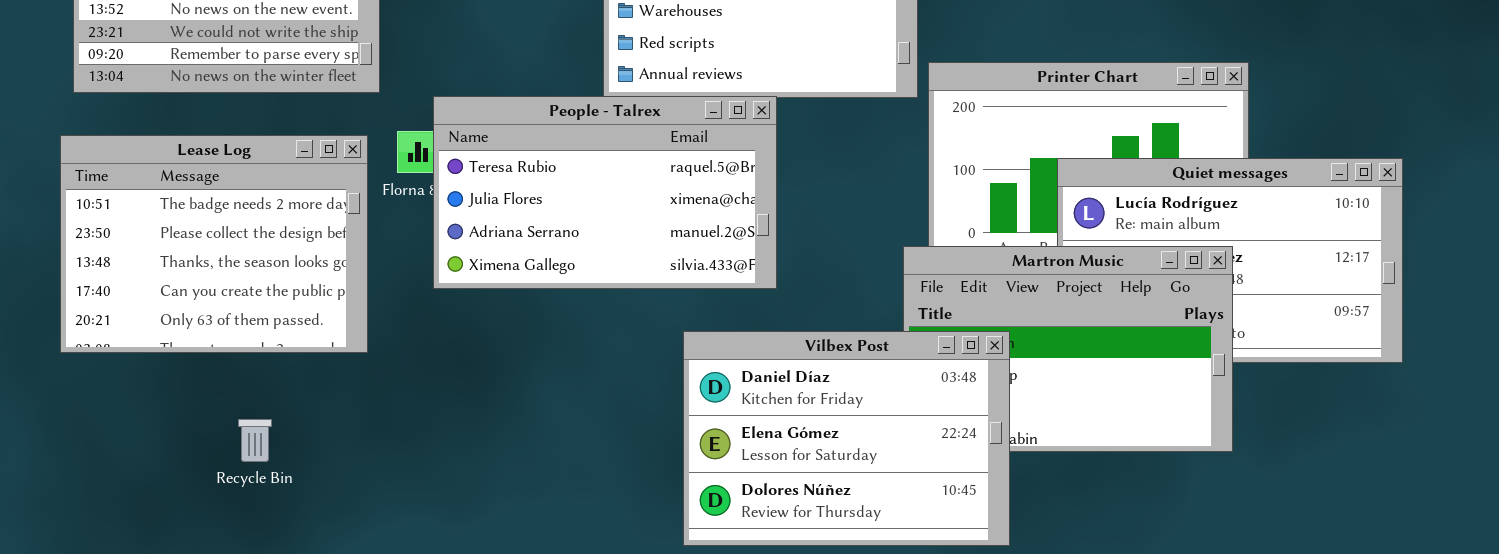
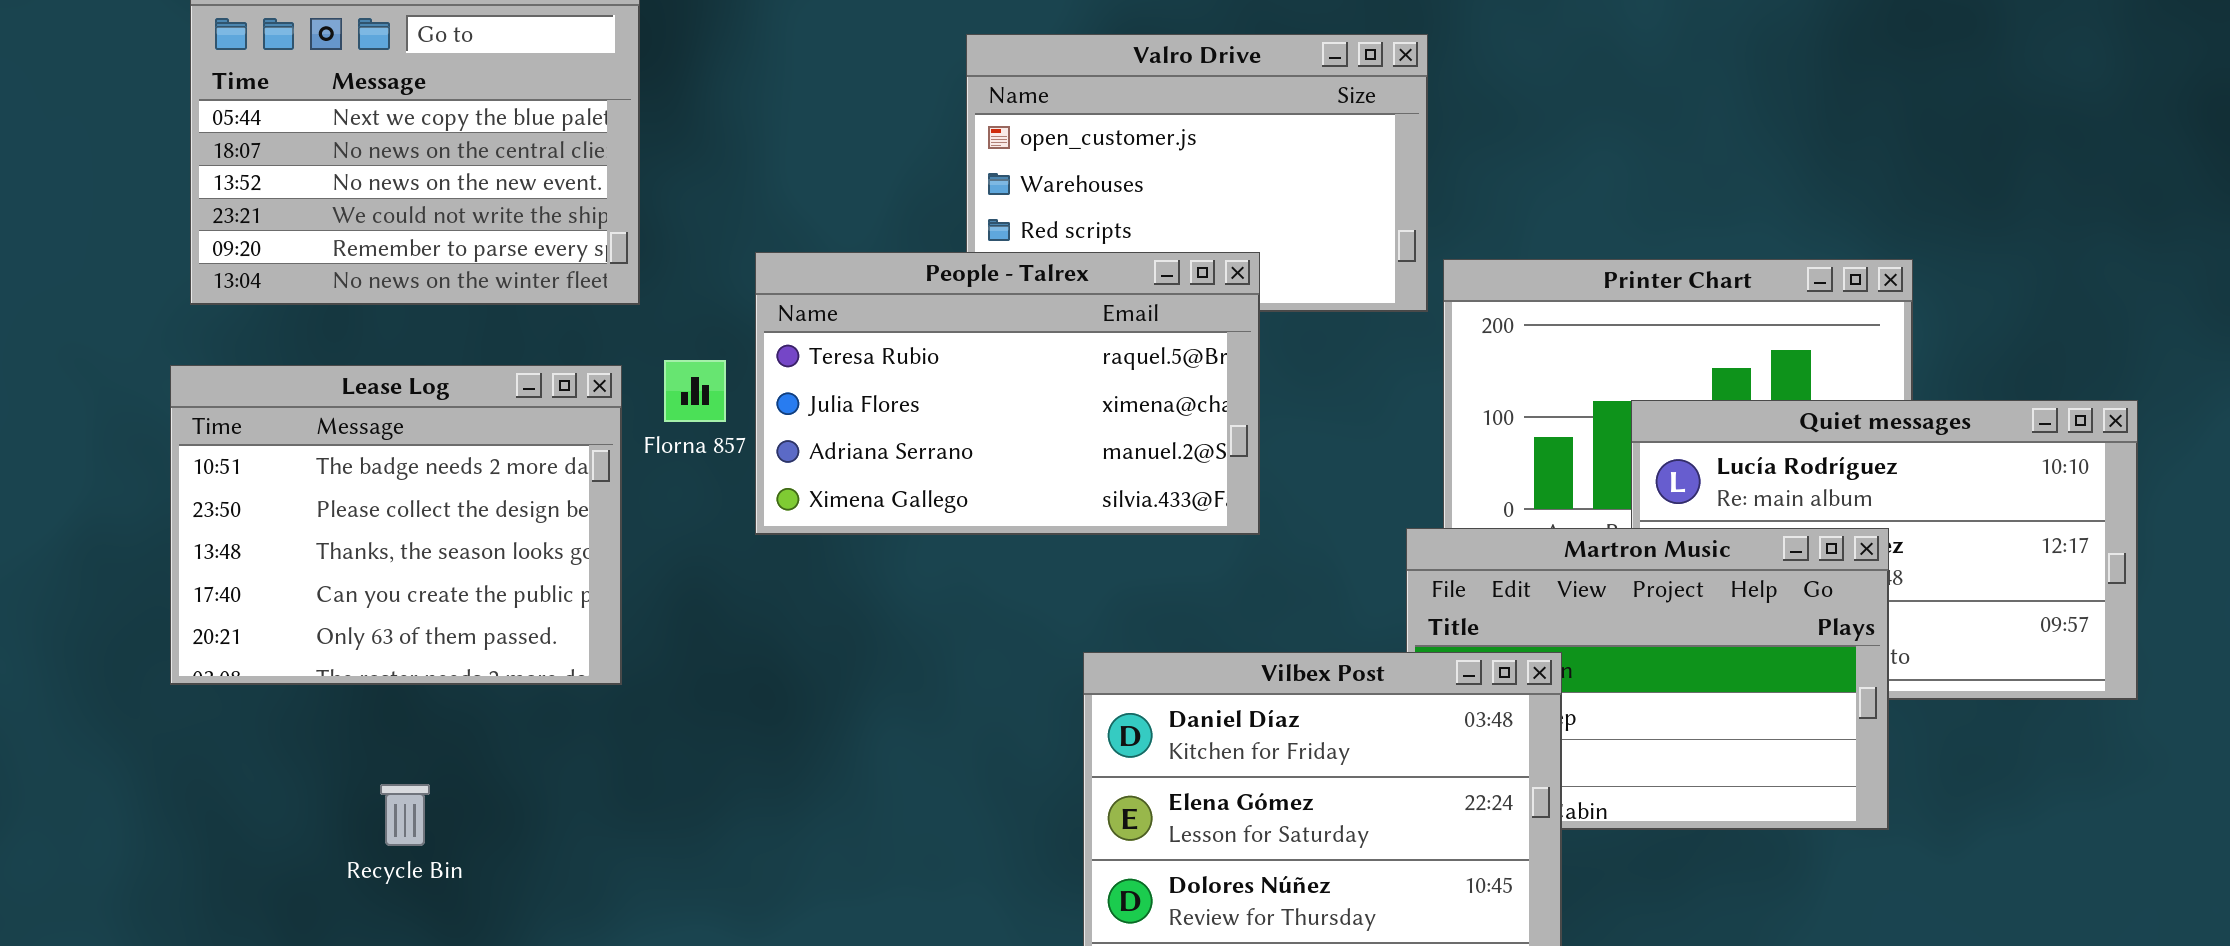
People - Talrex: [433,96,777,289] -> [755,252,1260,535], moved
Recycle Bin: [238,419,272,462] -> [380,784,430,846], moved

